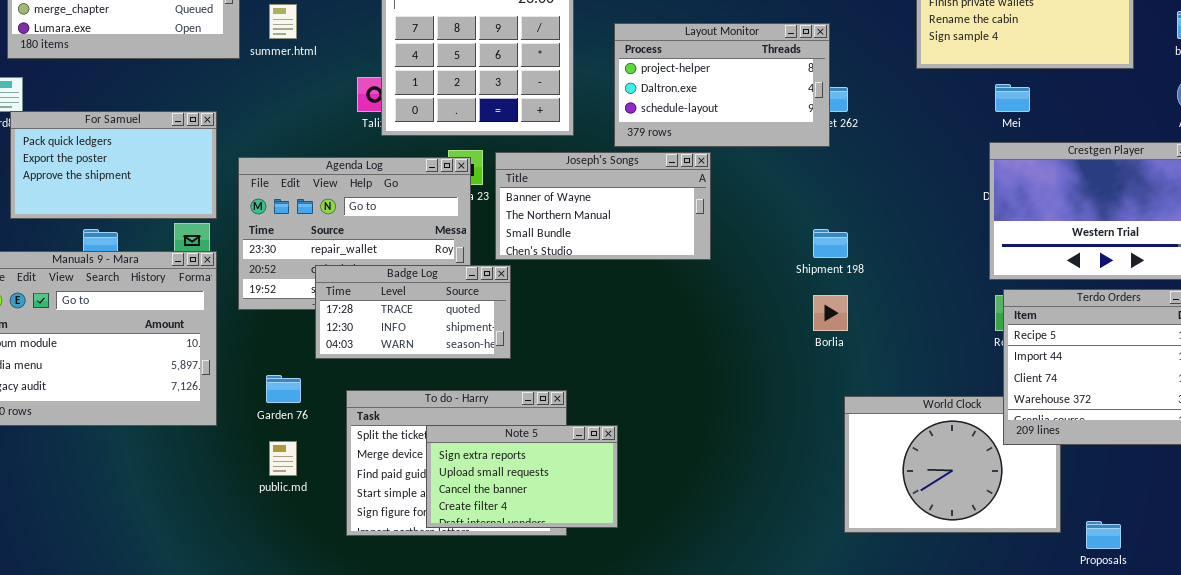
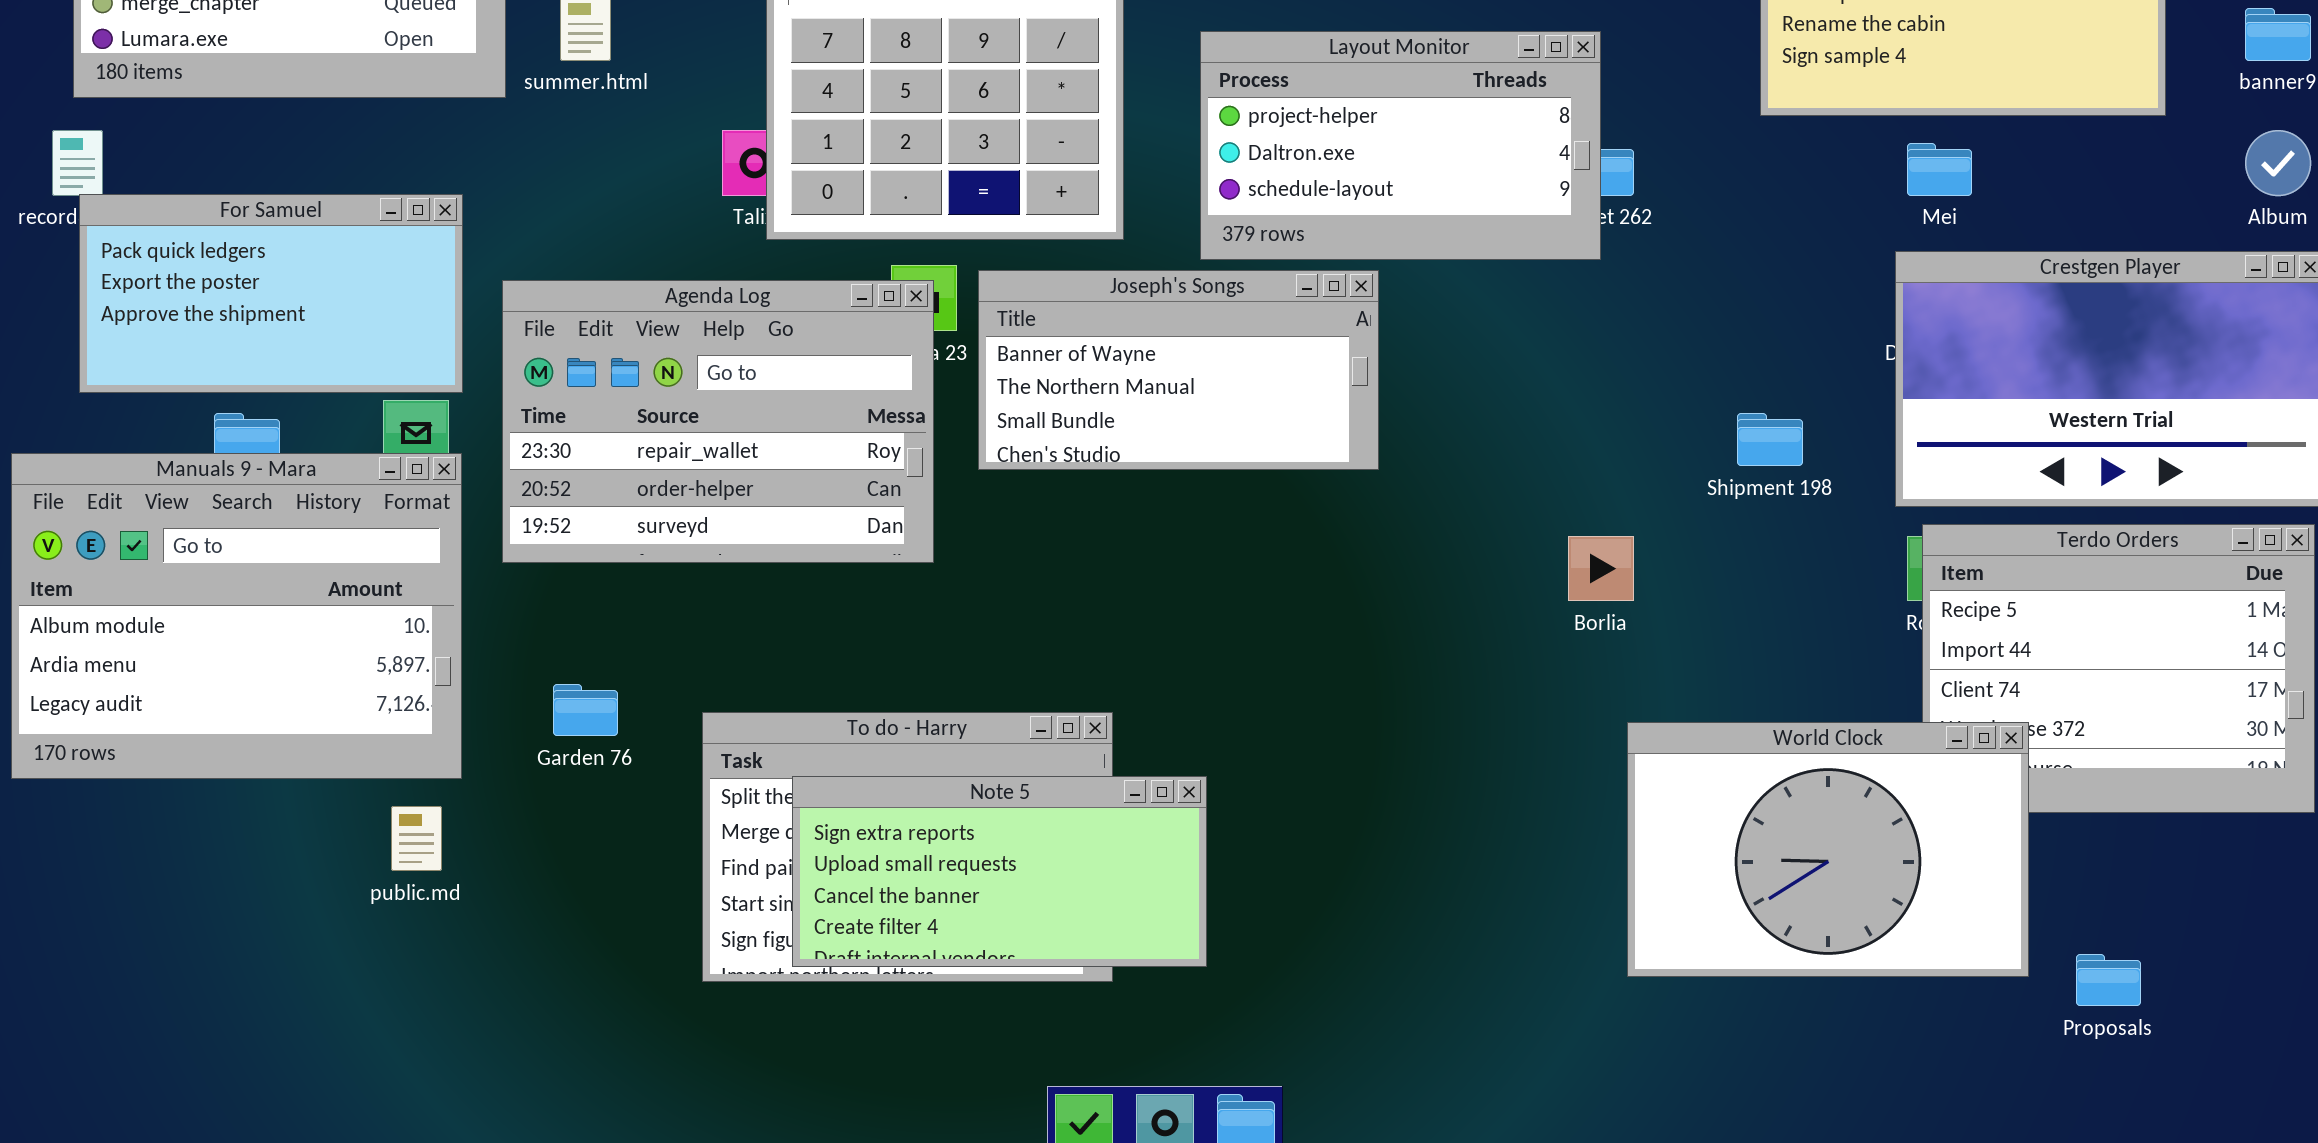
Shipment 198: [813,229,848,258] -> [1737,413,1803,466], moved
Badge Log: [315,265,511,359] -> none, closed
World Clock: [844,396,1061,533] -> [1627,722,2029,977], raised
Note 5: [426,425,618,528] -> [792,776,1207,967], resized
public.md: [269,441,297,476] -> [391,806,442,871], moved

